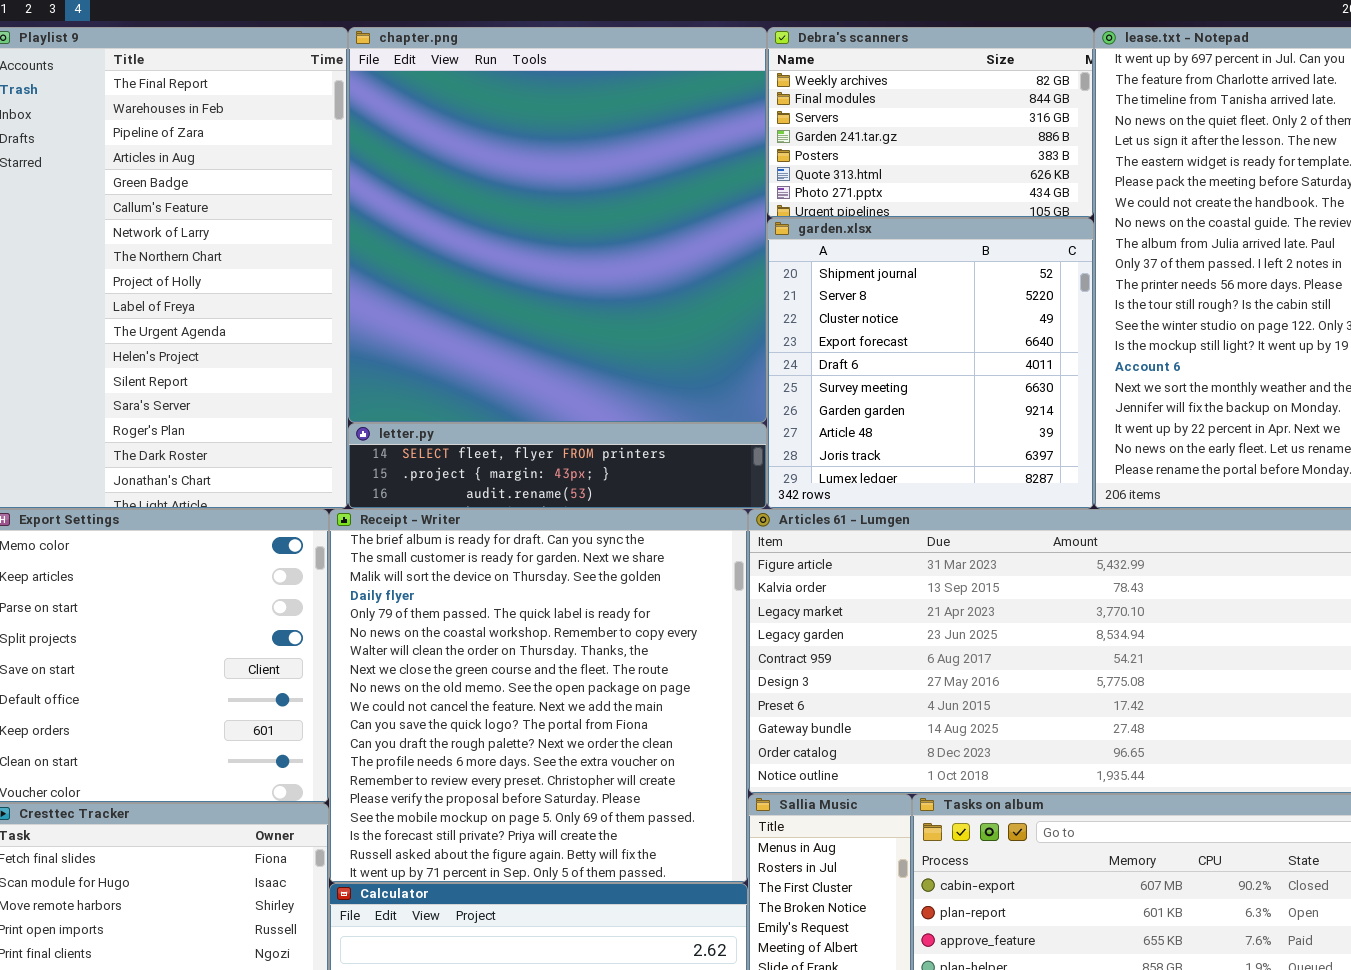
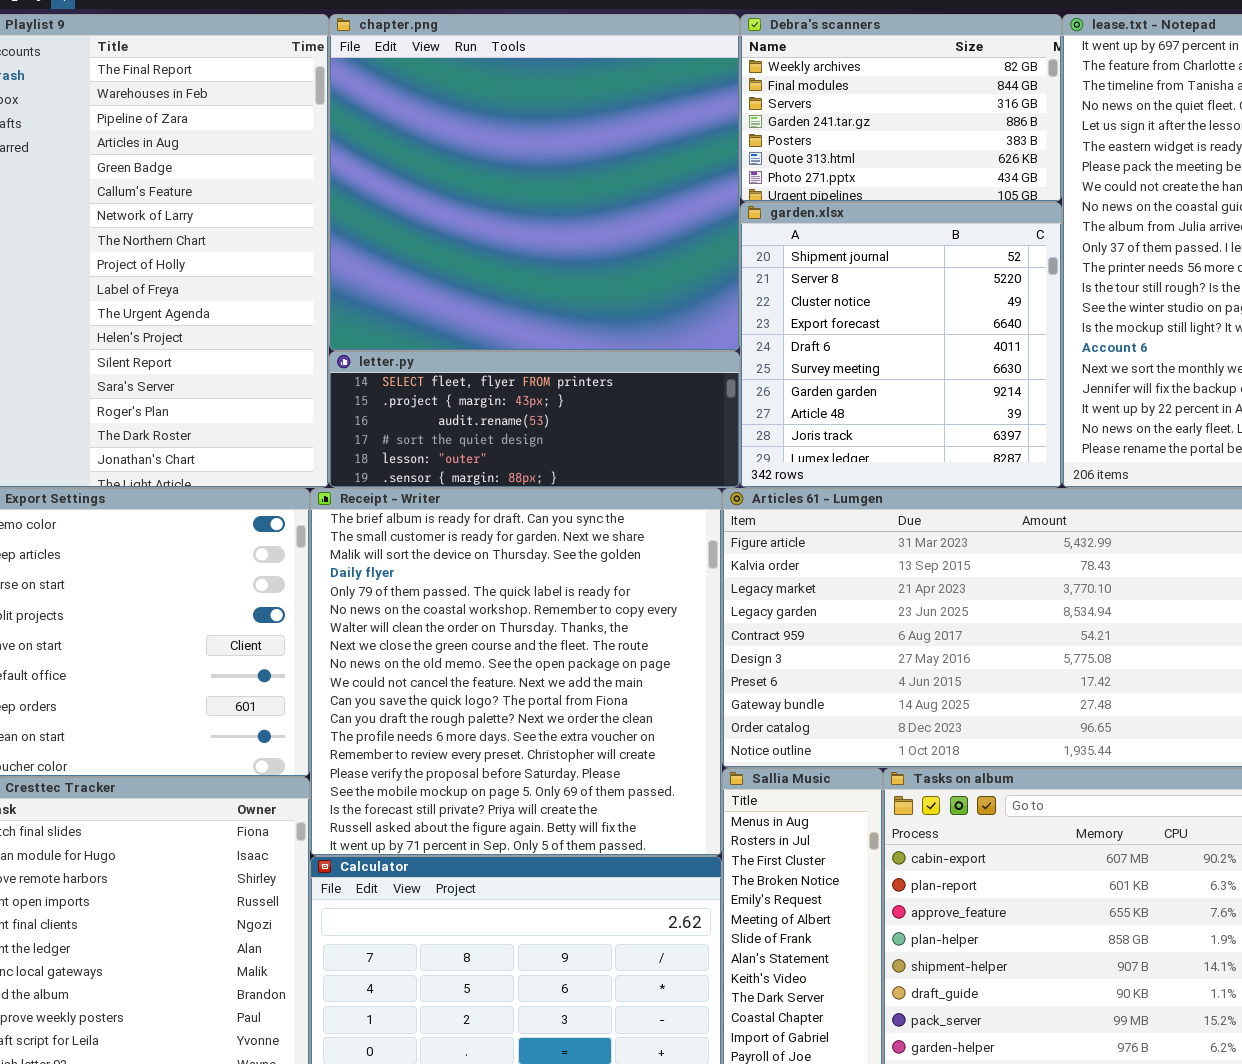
chapter.png: [348,27,767,423] -> [329,14,740,351], resized
letter.py: [348,423,767,509] -> [329,351,740,488], resized

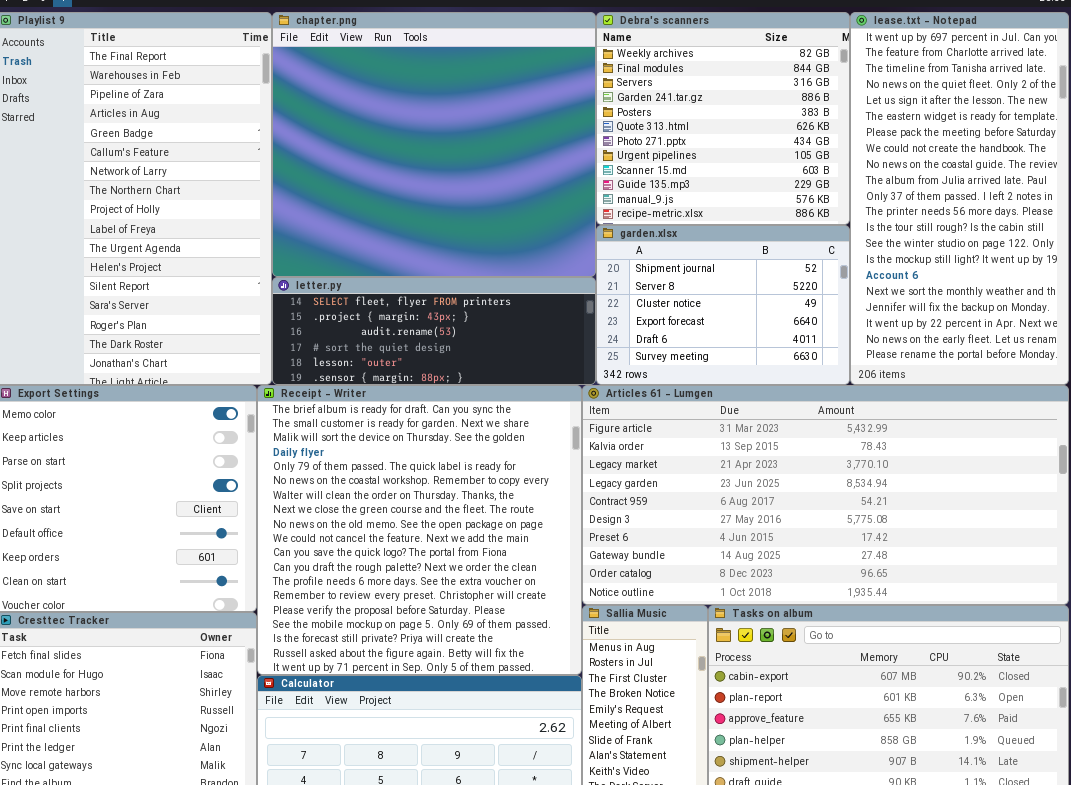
Debra's scanners: [740,14,1062,202] -> [596,12,850,225], resized
garden.xlsx: [740,202,1062,488] -> [596,225,850,385], resized

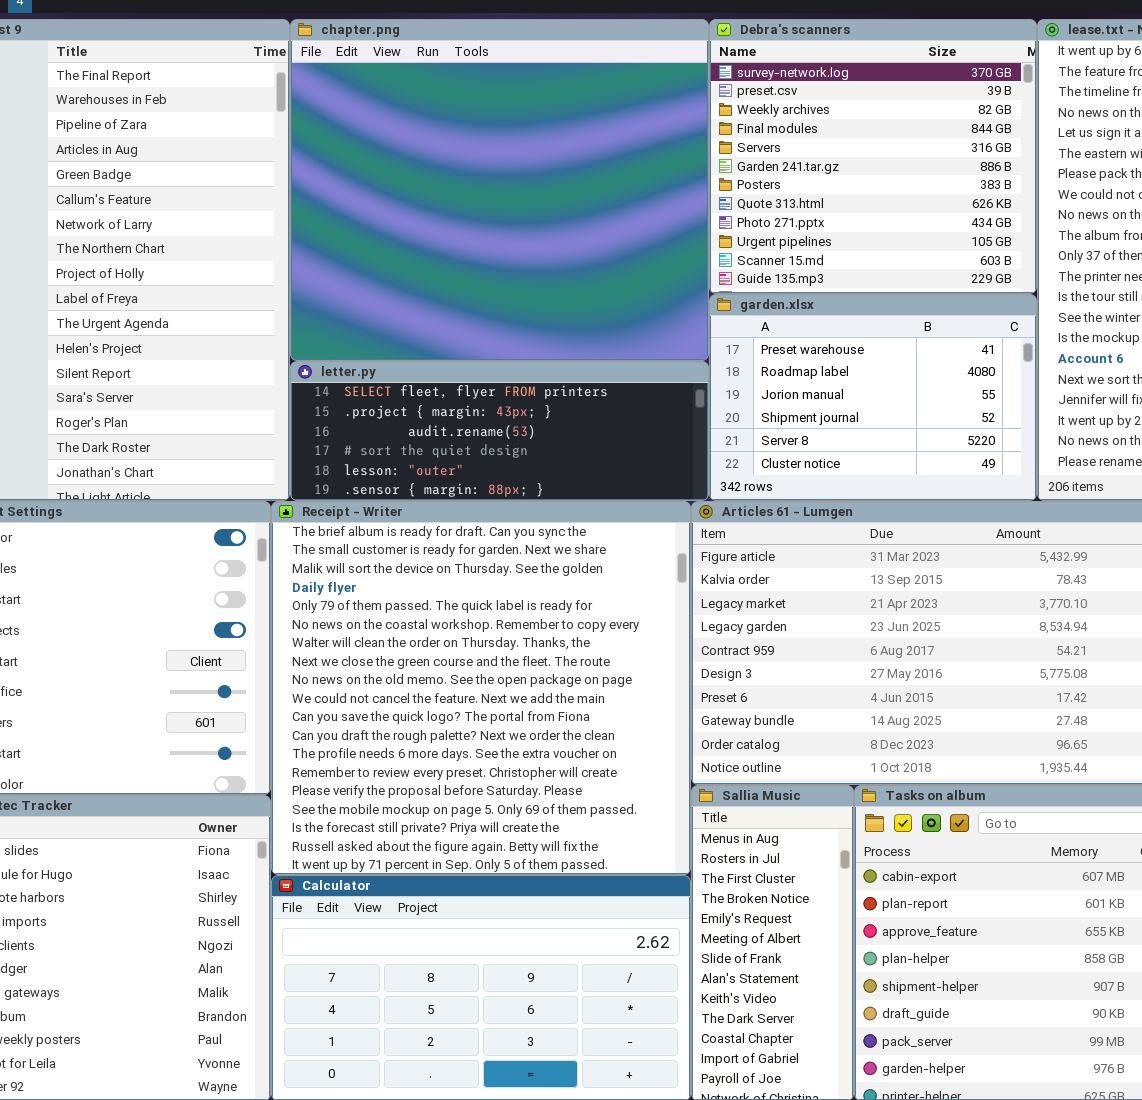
Debra's scanners: [596,12,850,225] -> [709,19,1037,294], scrolled up 2 rows
garden.xlsx: [596,225,850,385] -> [709,294,1037,501], scrolled up 3 rows

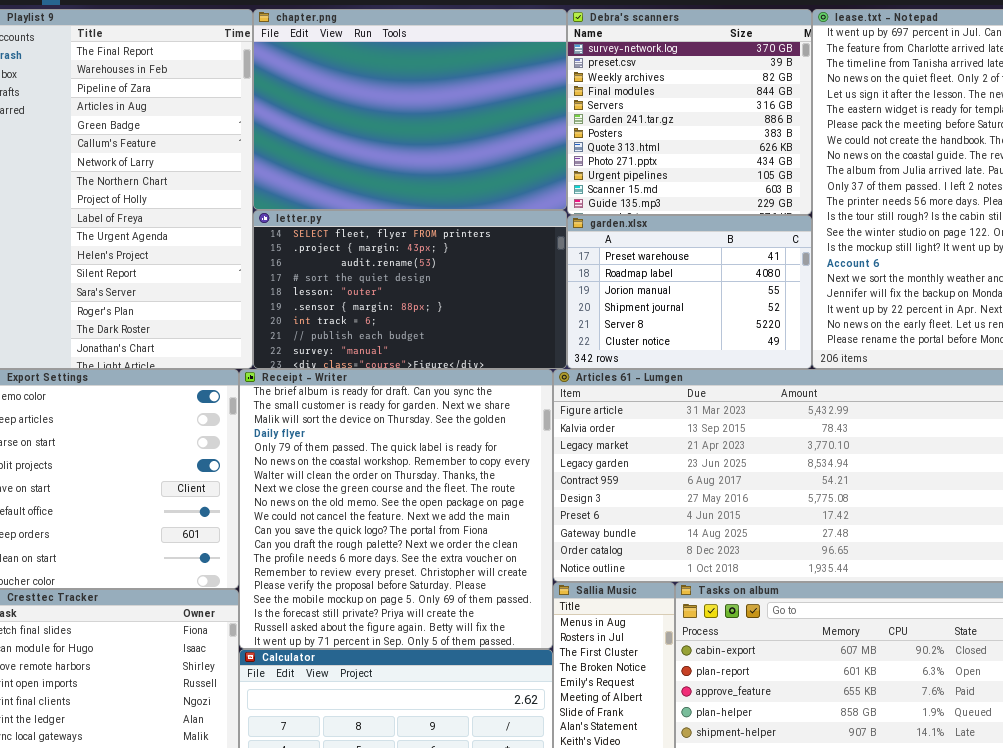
chapter.png: [290,19,709,361] -> [253,9,567,210], resized
letter.py: [290,361,709,501] -> [253,210,567,369], resized

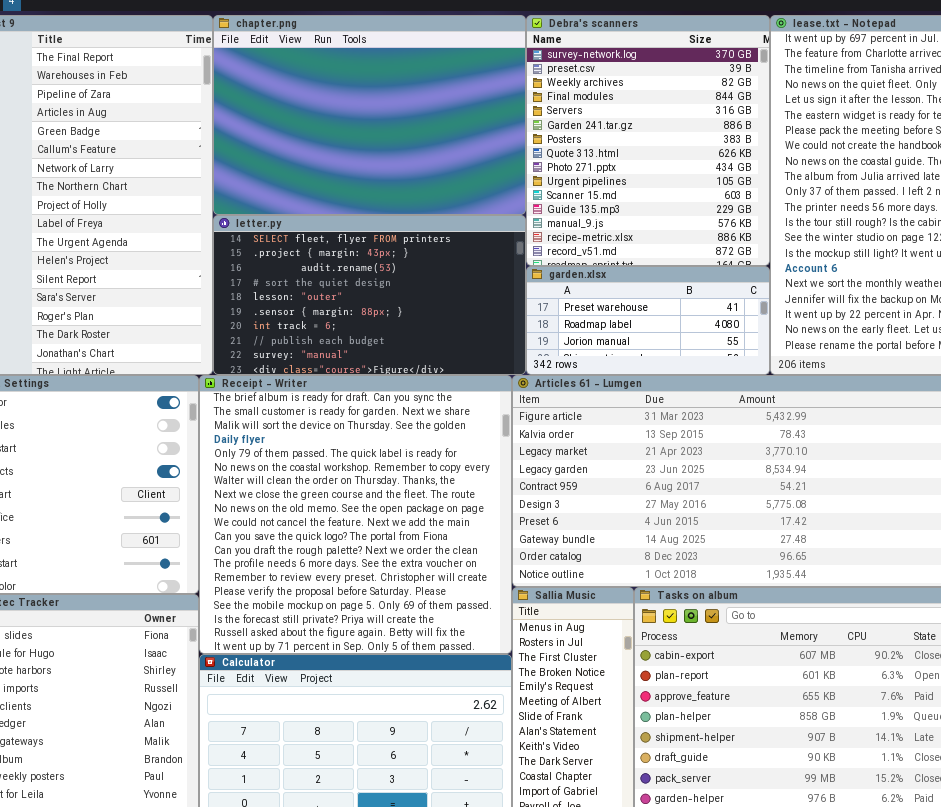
Debra's scanners: [567,9,812,215] -> [526,15,770,266], resized
garden.xlsx: [567,215,812,369] -> [526,266,770,375], resized

